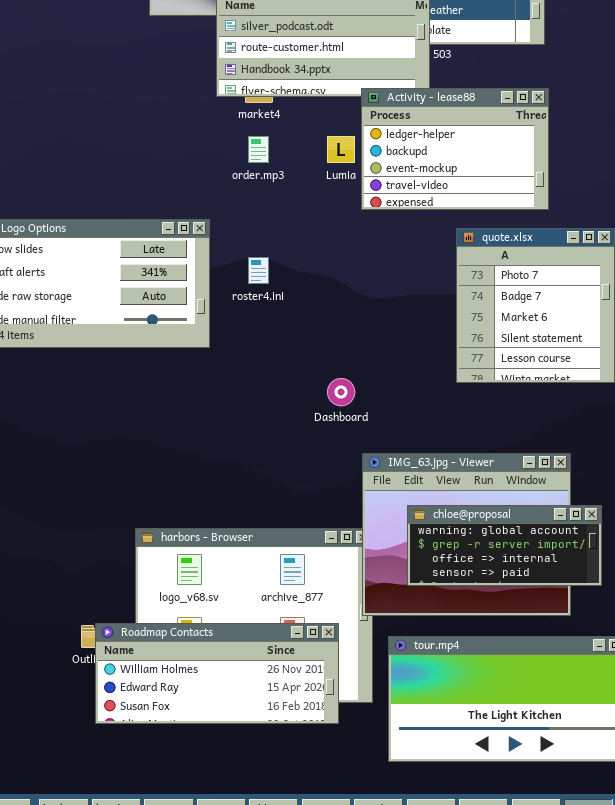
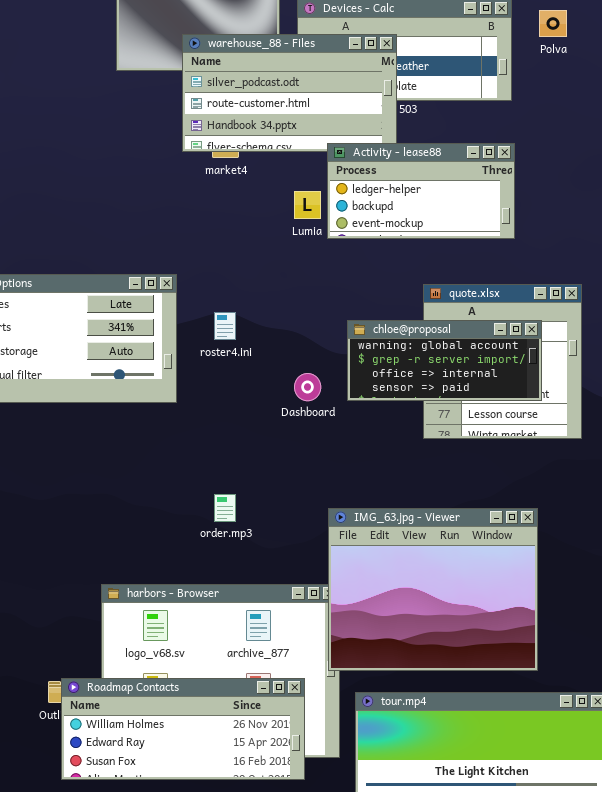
Activity - lease88: [361,88,549,210] -> [327,143,515,239], resized
order.mp3: [248,136,269,163] -> [214,494,236,522], moved
Dashboard: [327,378,355,406] -> [294,373,321,401], moved
chloe@proposal: [407,505,602,586] -> [347,320,542,401], moved

